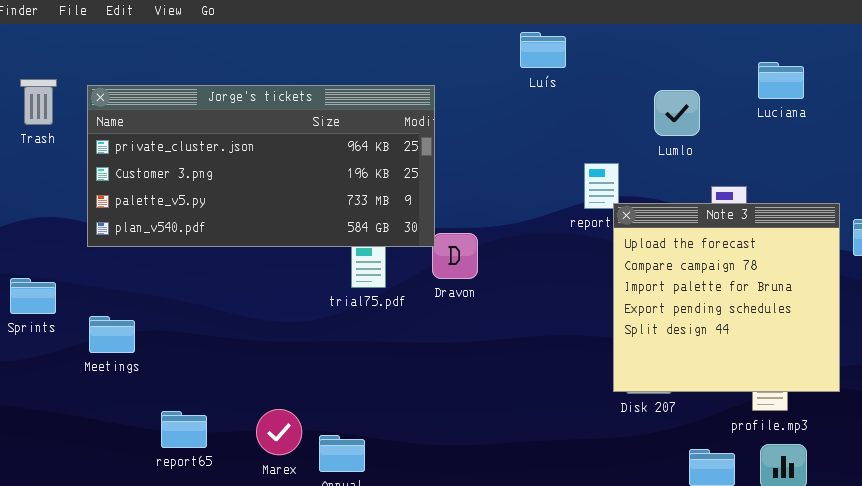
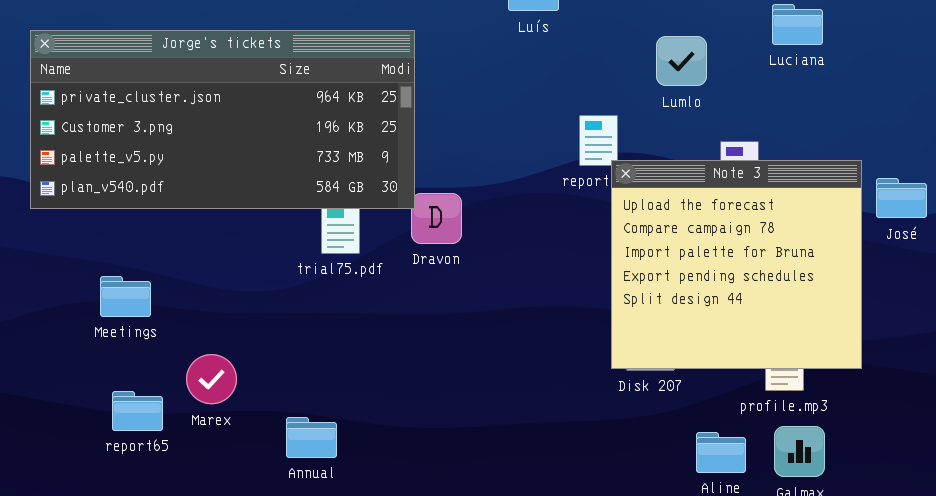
Meetings: [89,316,135,353] -> [100,276,151,317], moved
Marex: [256,409,302,455] -> [186,354,237,404], moved

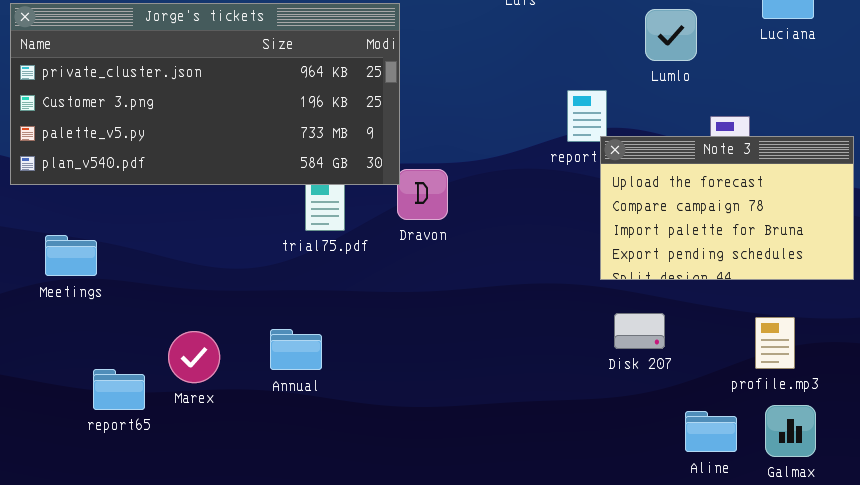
Note 3: [611,160,862,369] -> [600,136,854,280], resized
Meetings: [100,276,151,317] -> [45,235,97,276], moved
Annual: [286,417,337,458] -> [270,329,322,370], moved

